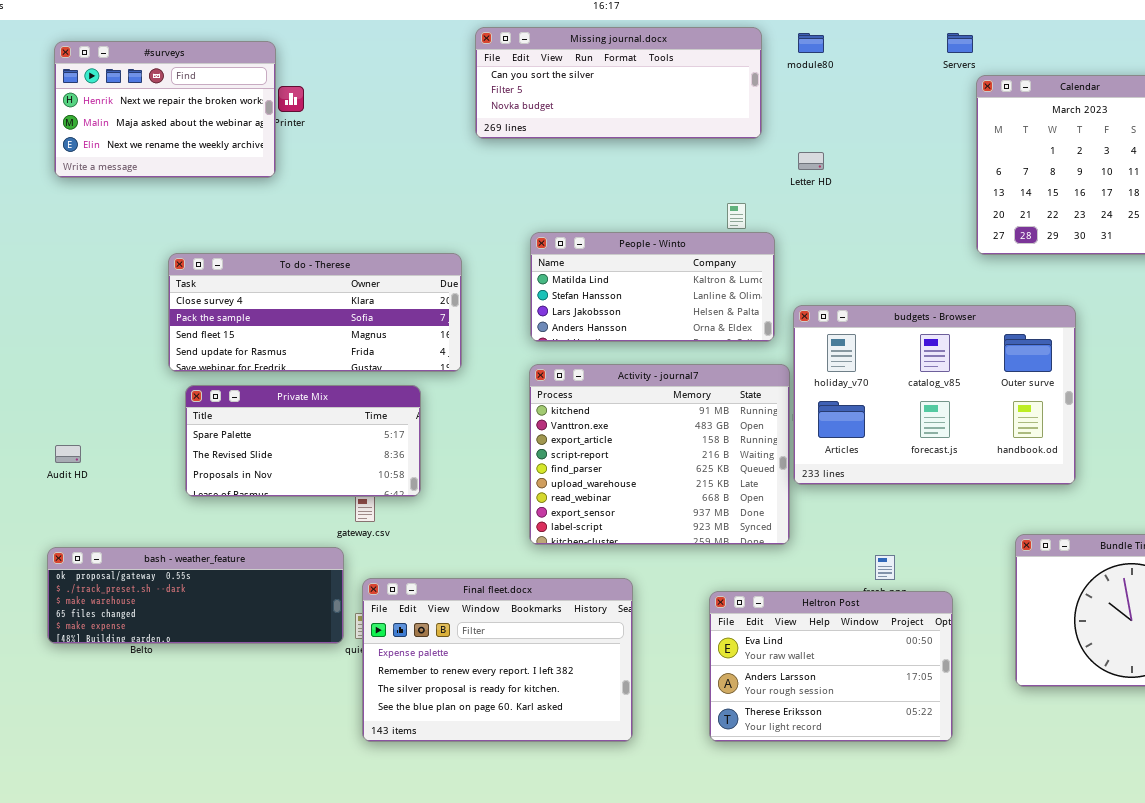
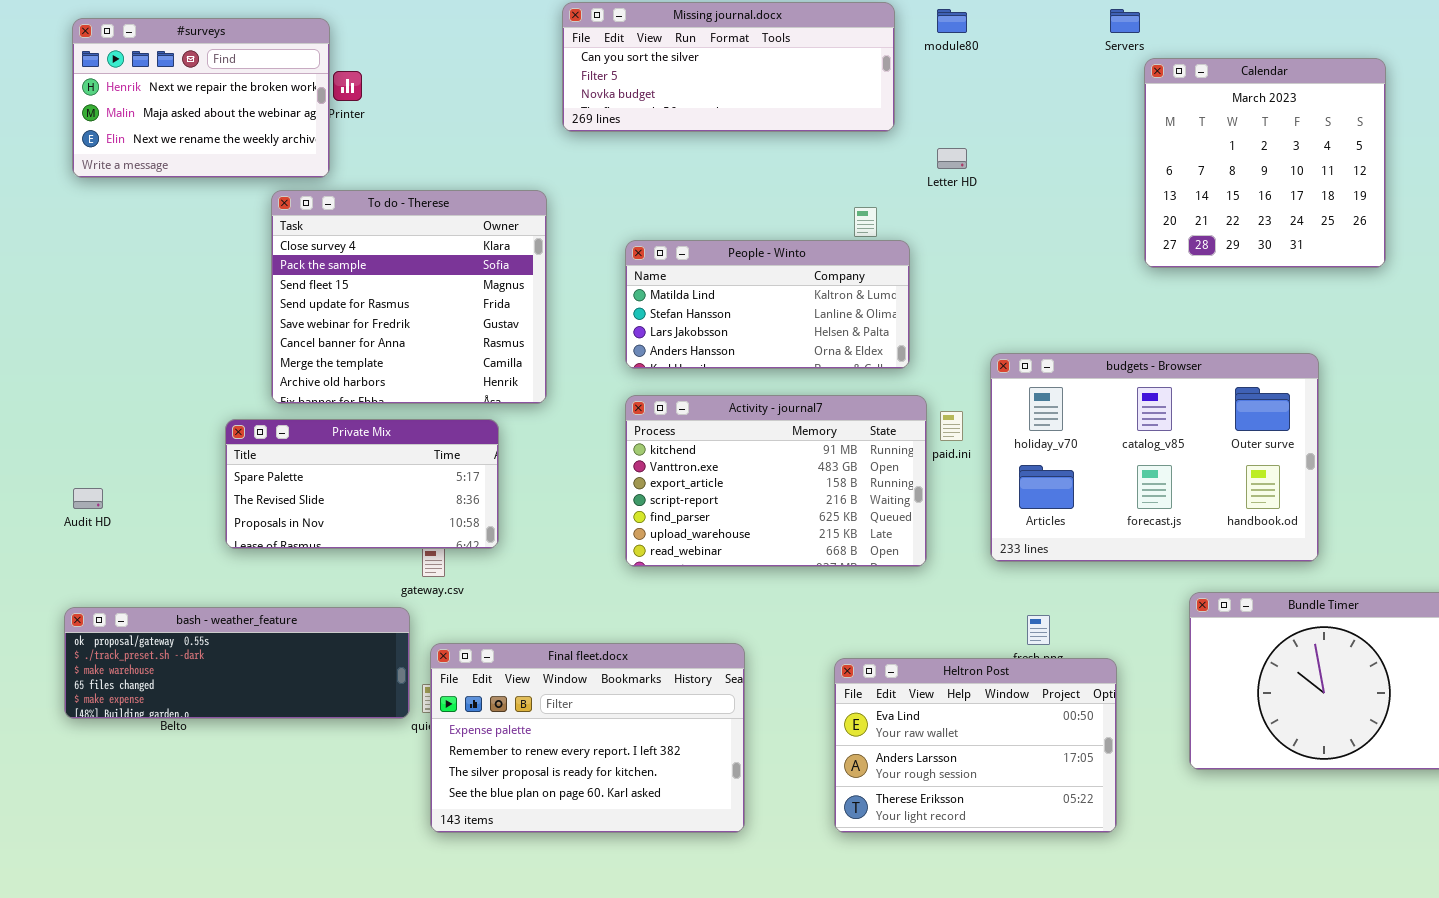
To do - Therese: [168,253,462,372] -> [271,190,547,404], resized
budgets - Browser: [793,305,1076,485] -> [990,353,1319,562], moved
Activity - journal7: [529,364,790,545] -> [625,395,927,567], resized

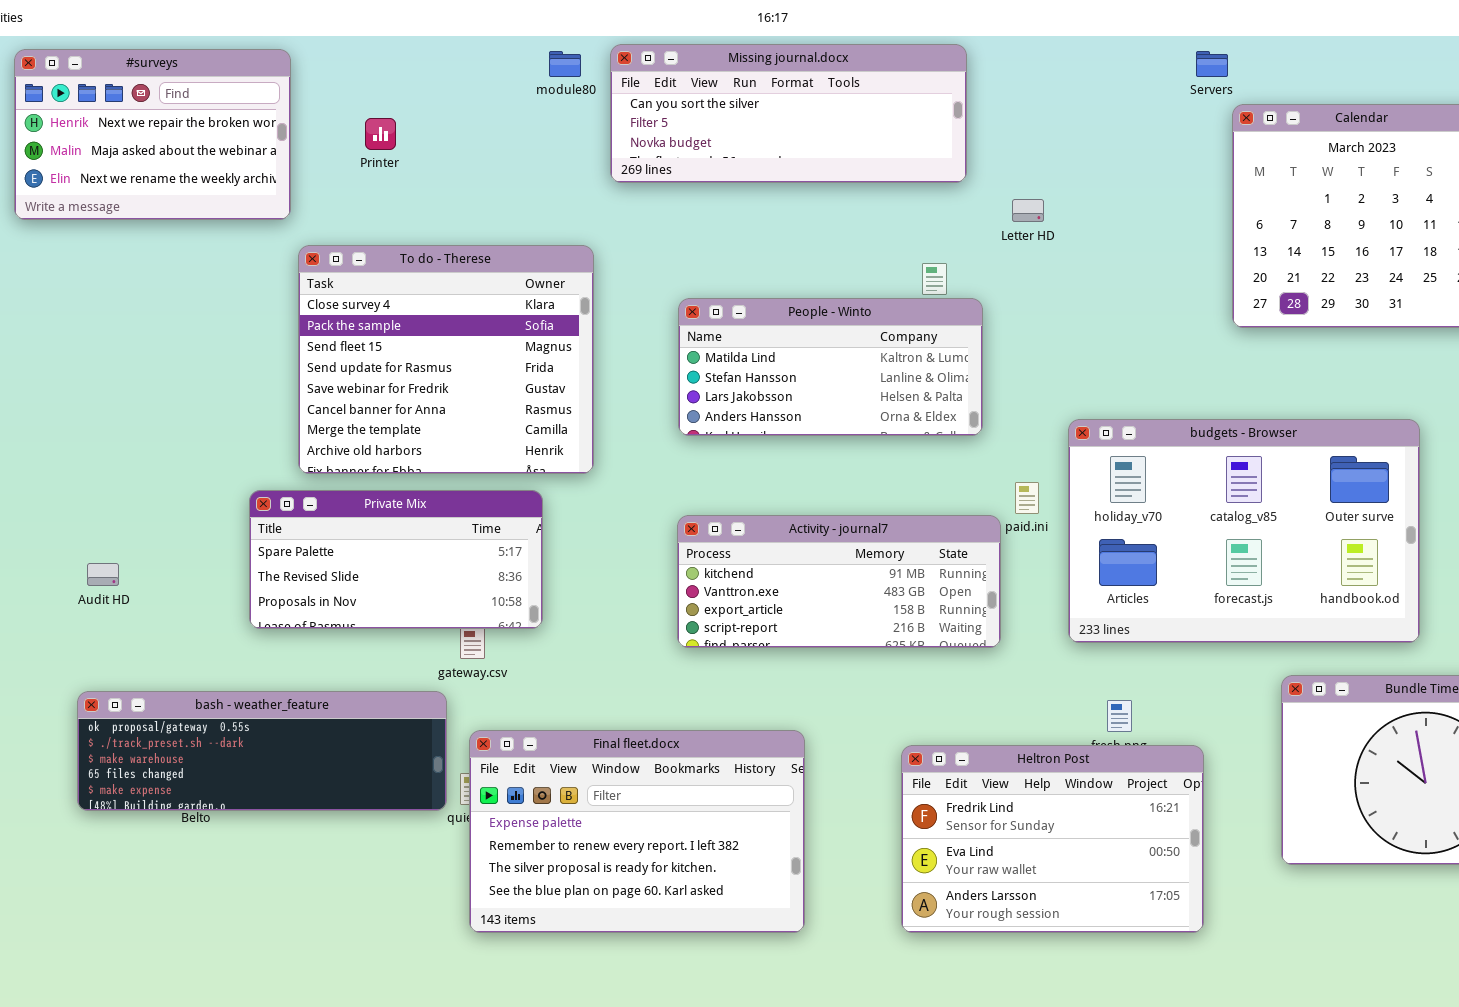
module80: [937,9,967,33] -> [549,51,581,77], moved
#surveys: [72,18,330,178] -> [14,49,291,220], moved
Activity - journal7: [625,395,927,567] -> [677,515,1001,648], resized
Heltron Post: [834,658,1117,833] -> [901,745,1204,933], scrolled up 1 row

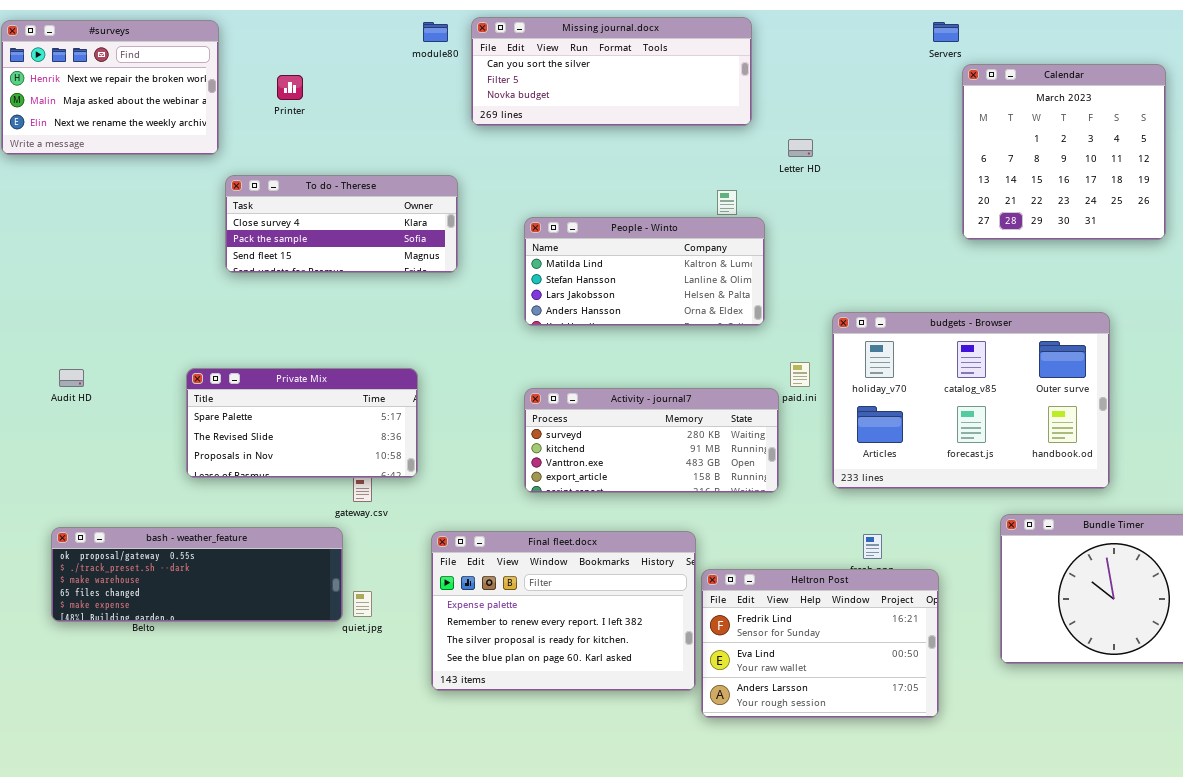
To do - Therese: [298,245,594,474] -> [225,175,458,273], resized
Activity - journal7: [677,515,1001,648] -> [524,388,779,493], scrolled up 1 row
Audit HD: [87,563,119,586] -> [59,369,84,387], moved
Final fleet.docx: [469,730,805,933] -> [431,531,696,691], moved

